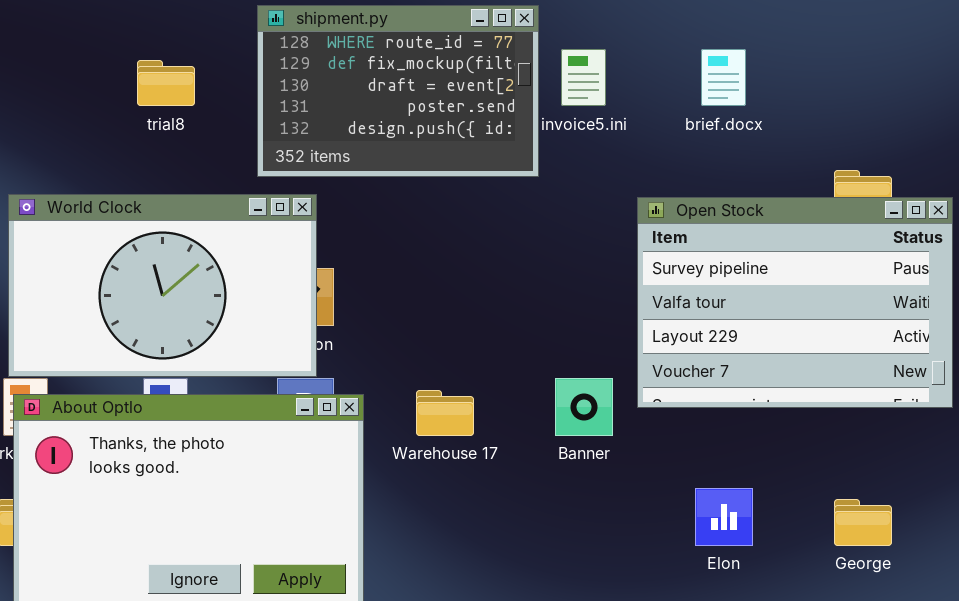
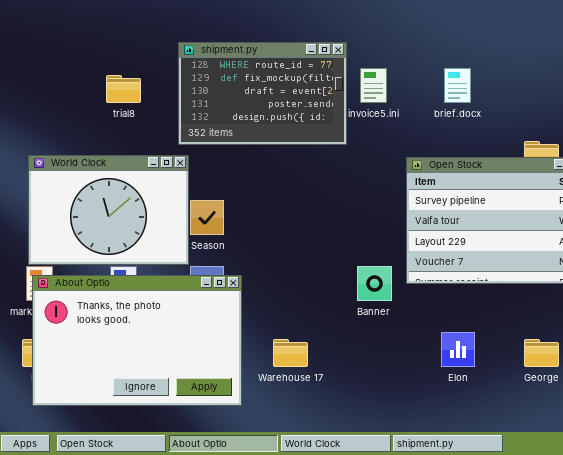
World Clock: [8,194,317,377] -> [28,155,189,265], resized
Warehouse 17: [416,390,474,436] -> [273,339,308,367], moved

